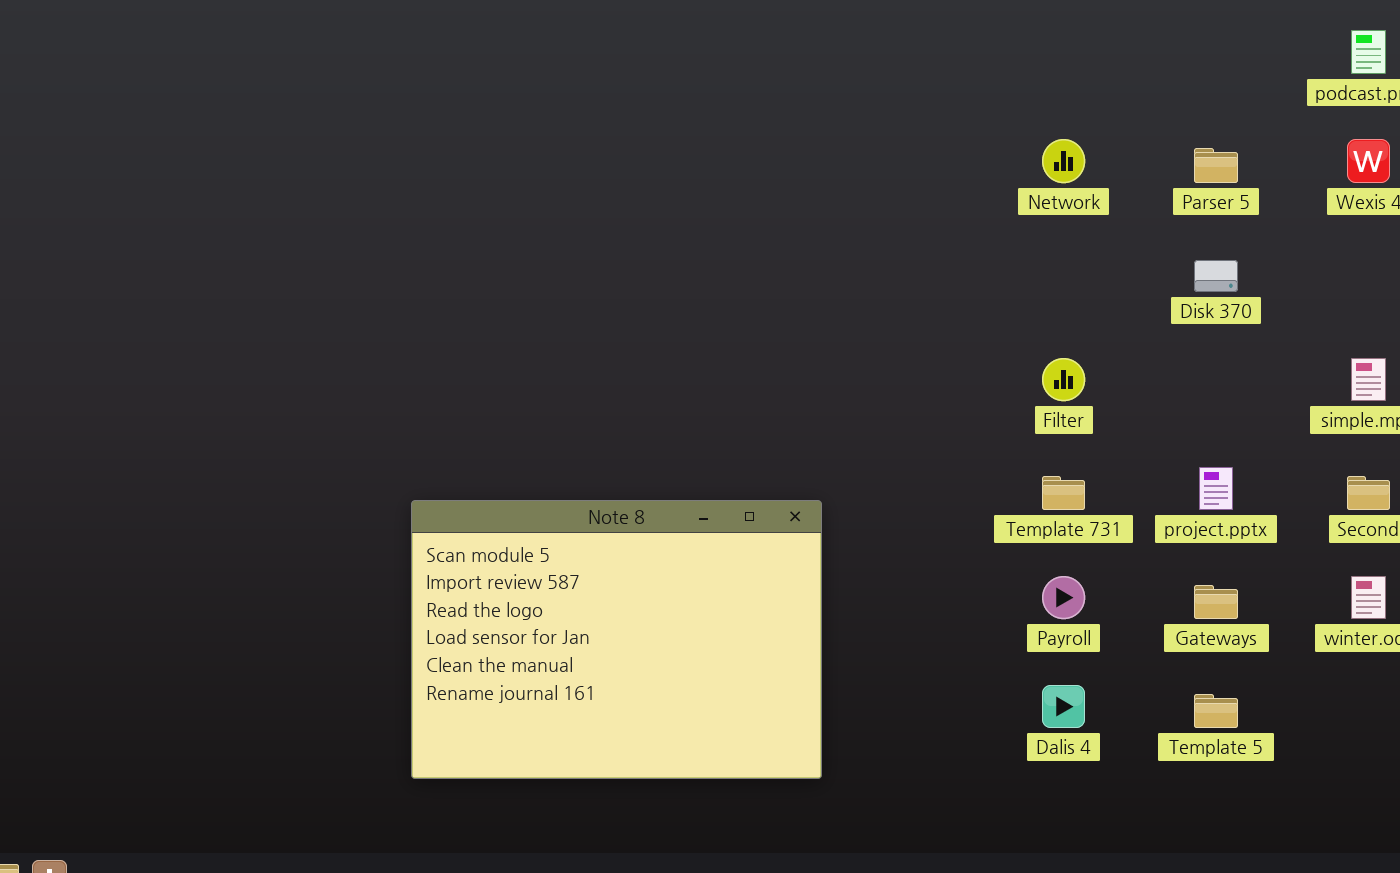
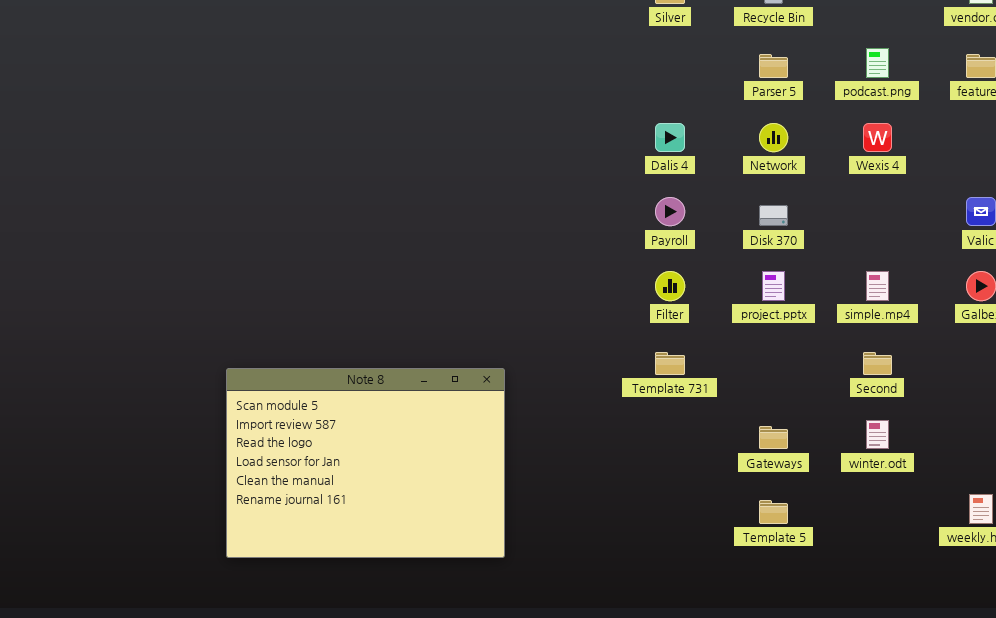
Network: [1042,139,1085,183] -> [759,123,788,152], moved
Parser 5: [1194,148,1238,183] -> [759,54,788,78], moved
project.pptx: [1199,467,1233,510] -> [762,271,785,301], moved
Payroll: [1042,576,1085,619] -> [655,197,685,226], moved
Dalis 4: [1042,685,1085,728] -> [655,123,685,152], moved

